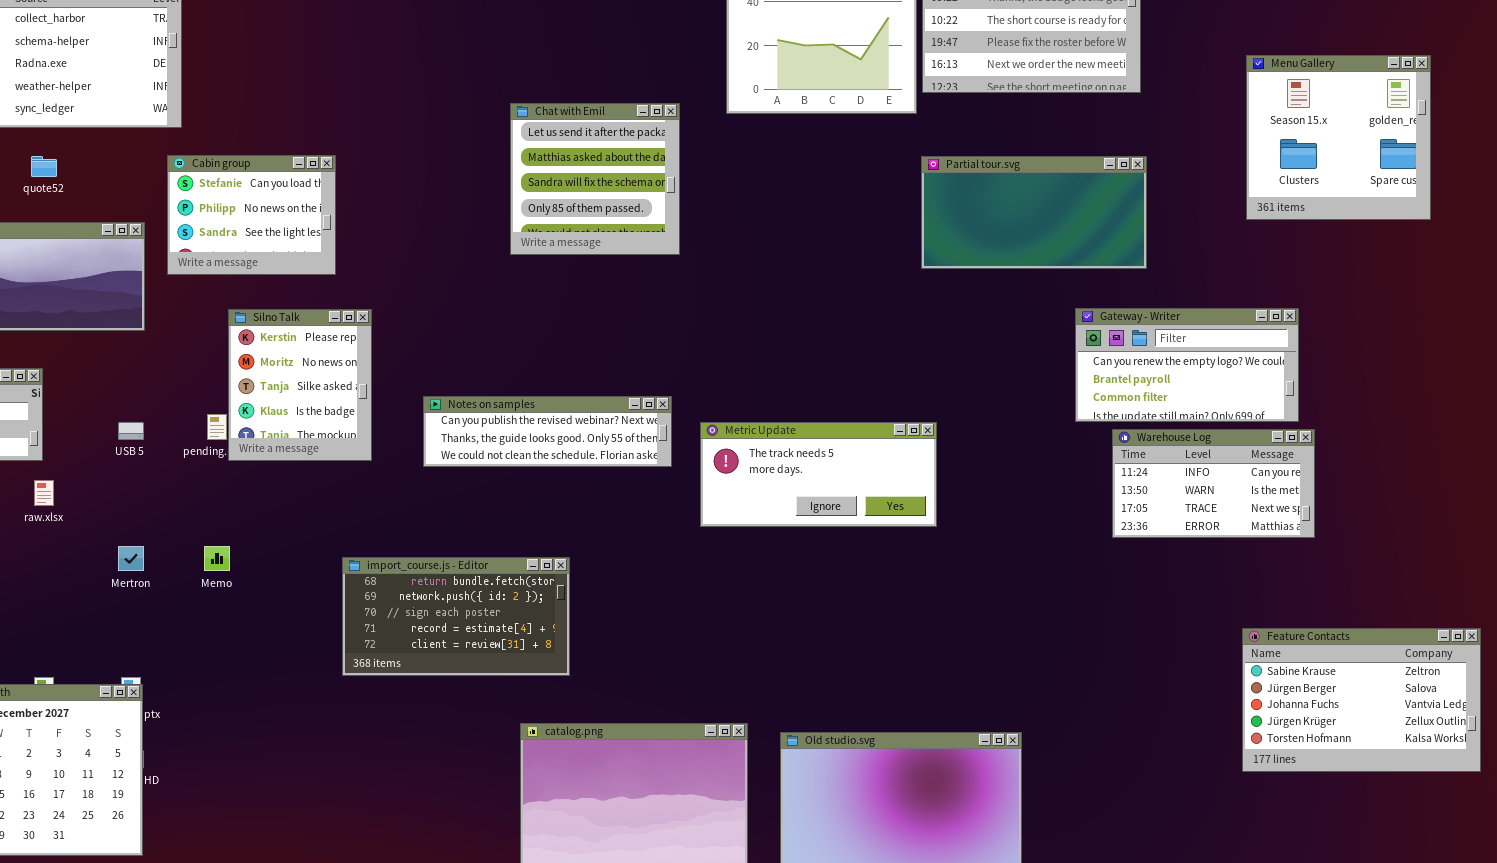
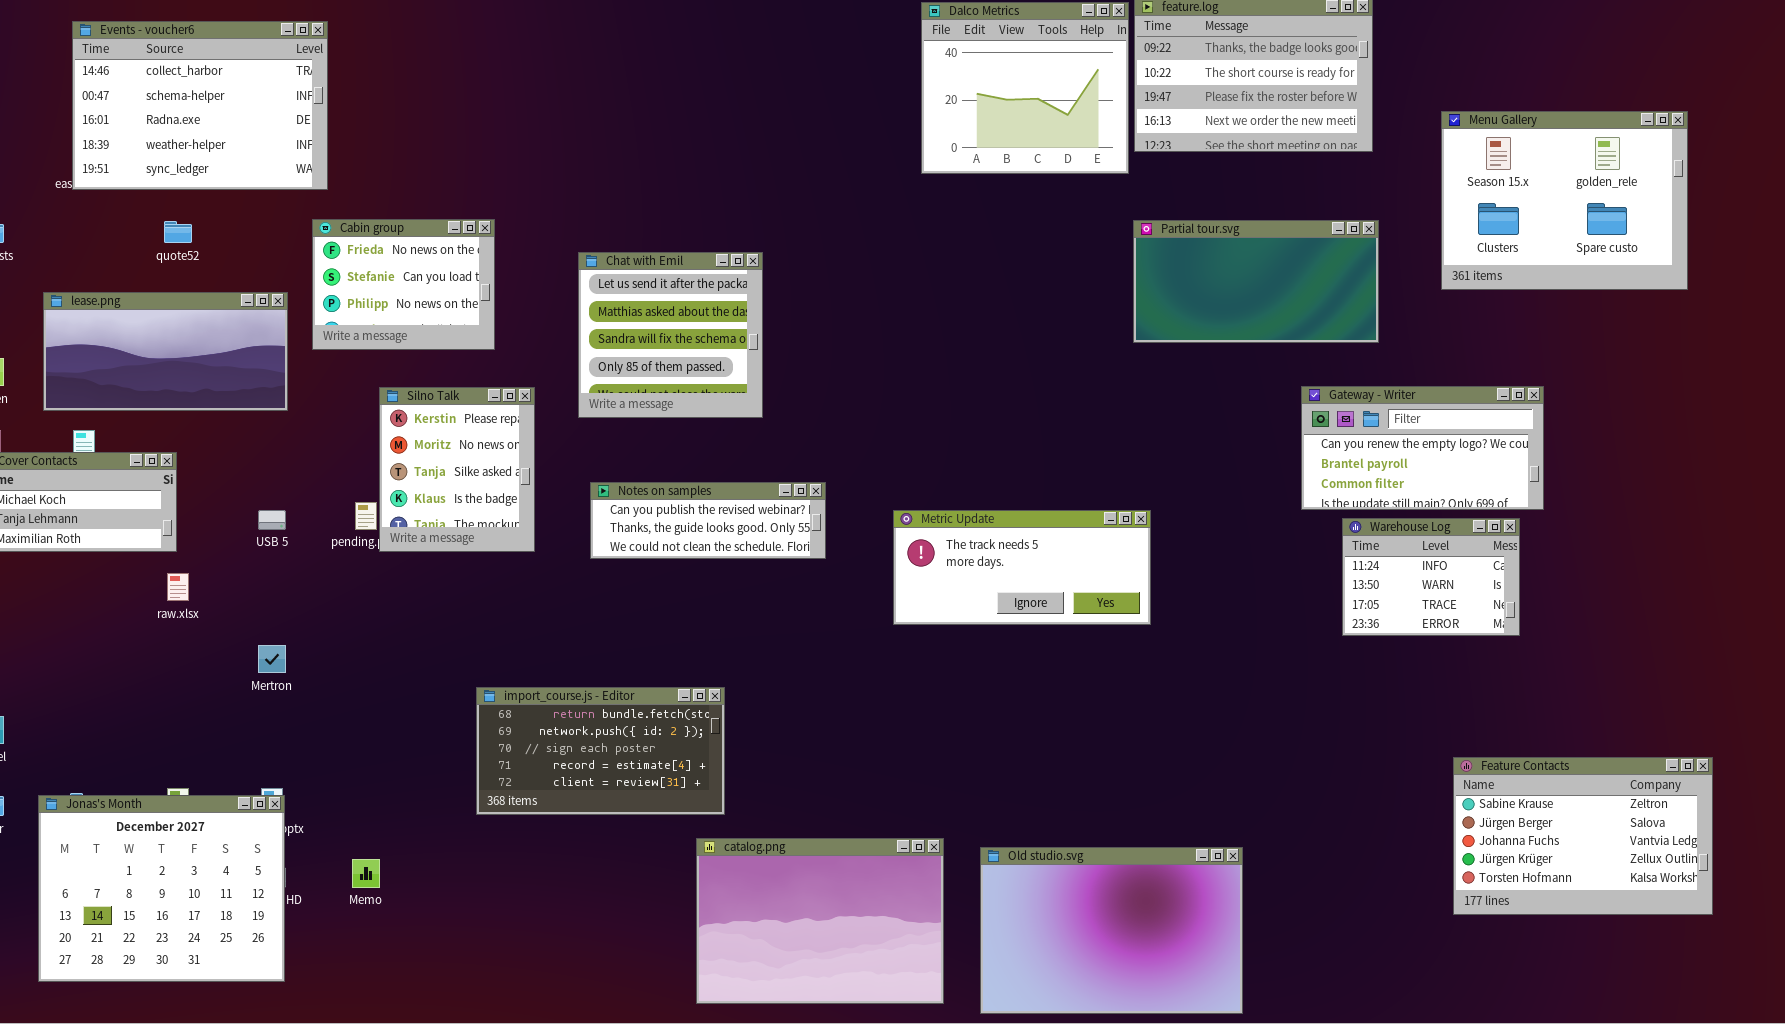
Menu Gallery: [1246,55,1431,220] -> [1441,111,1688,290], resized
Chat with Emil: [510,103,680,255] -> [578,252,763,418], moved
Cabin group: [167,155,336,275] -> [312,219,495,350], scrolled up 1 row
Notes on samples: [423,396,672,467] -> [590,482,826,559], resized
Warehouse Log: [1112,429,1315,538] -> [1342,518,1520,636], resized
Memo: [204,546,230,571] -> [352,859,380,888], moved
import_course.js - Editor: [342,557,570,676] -> [476,687,725,815], moved
Feature Contacts: [1242,628,1481,772] -> [1453,757,1713,915], moved

